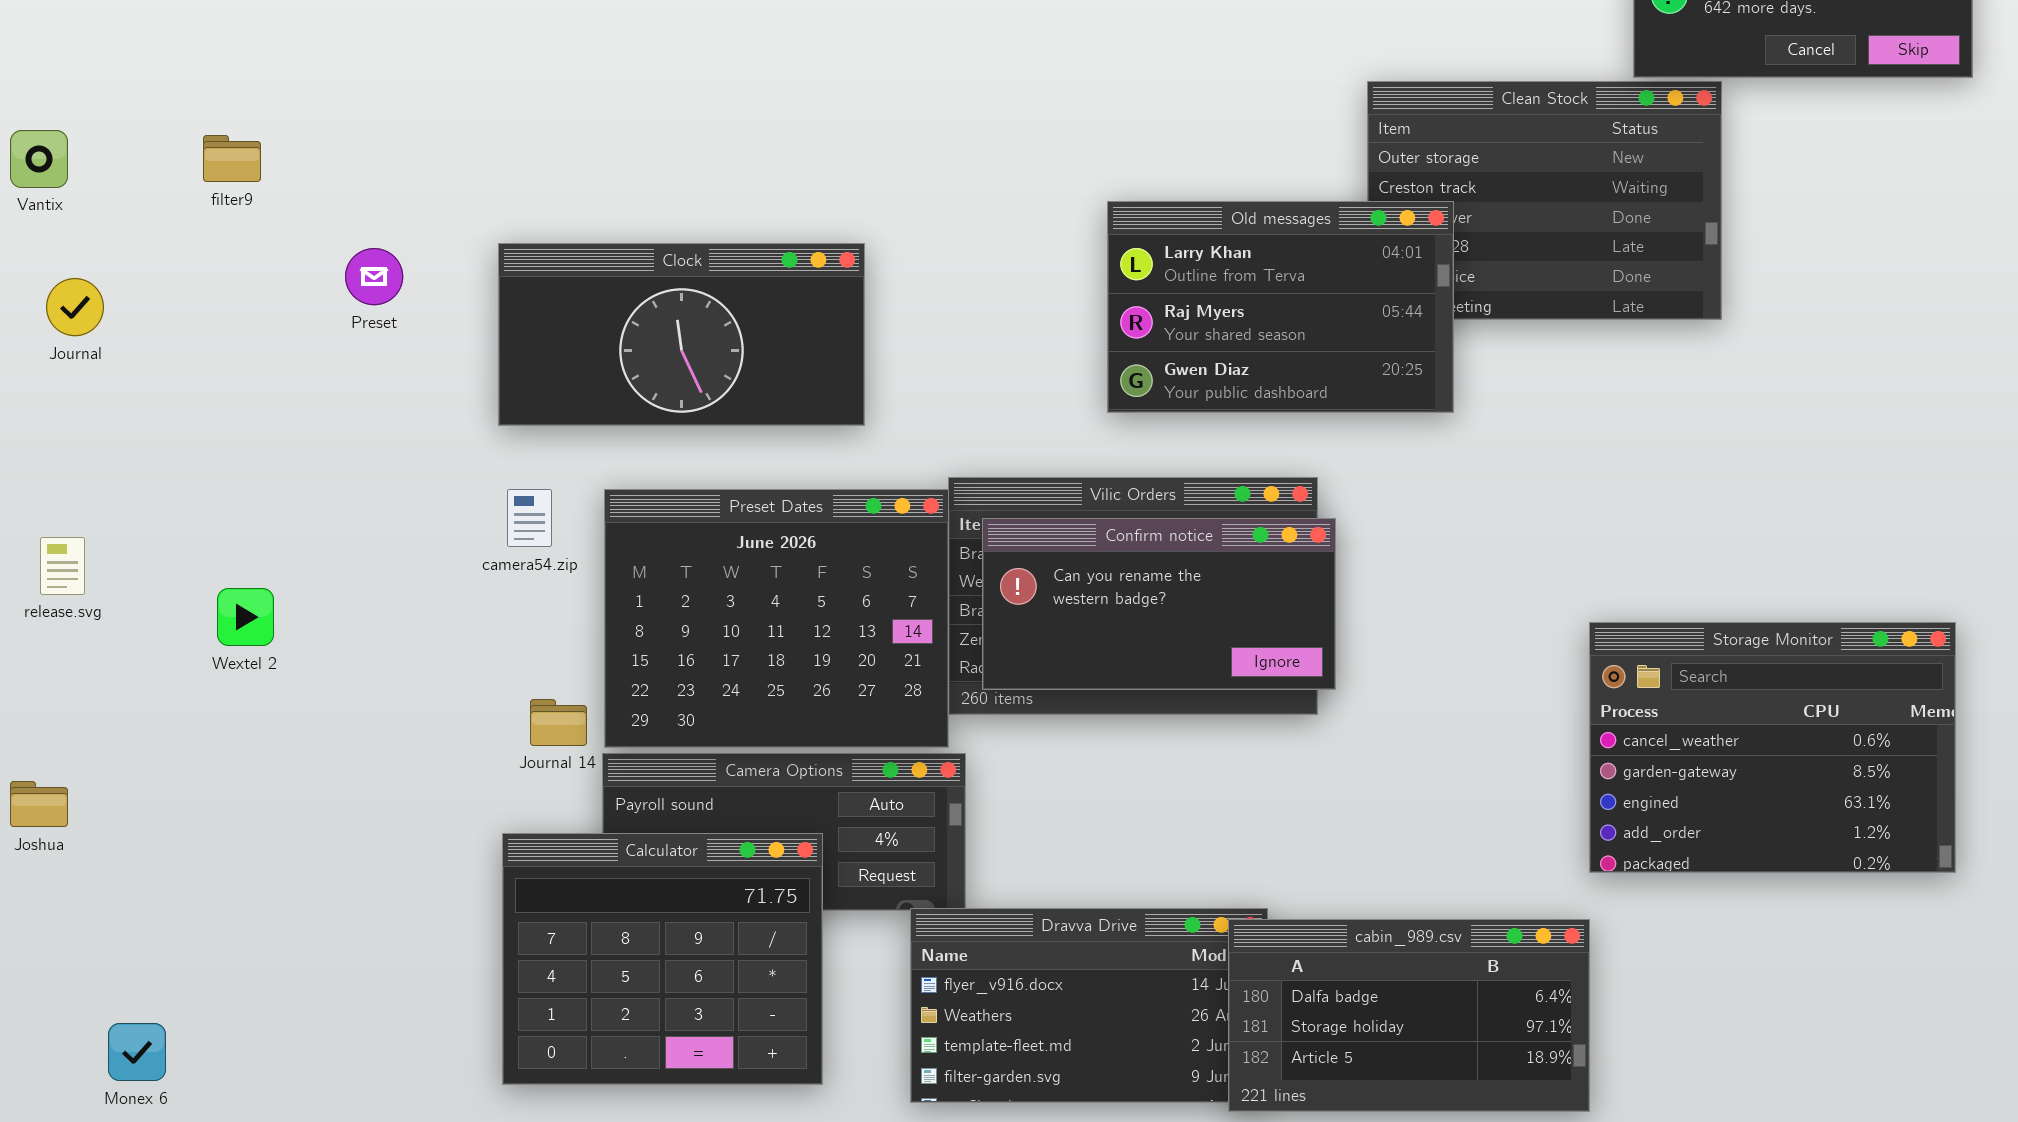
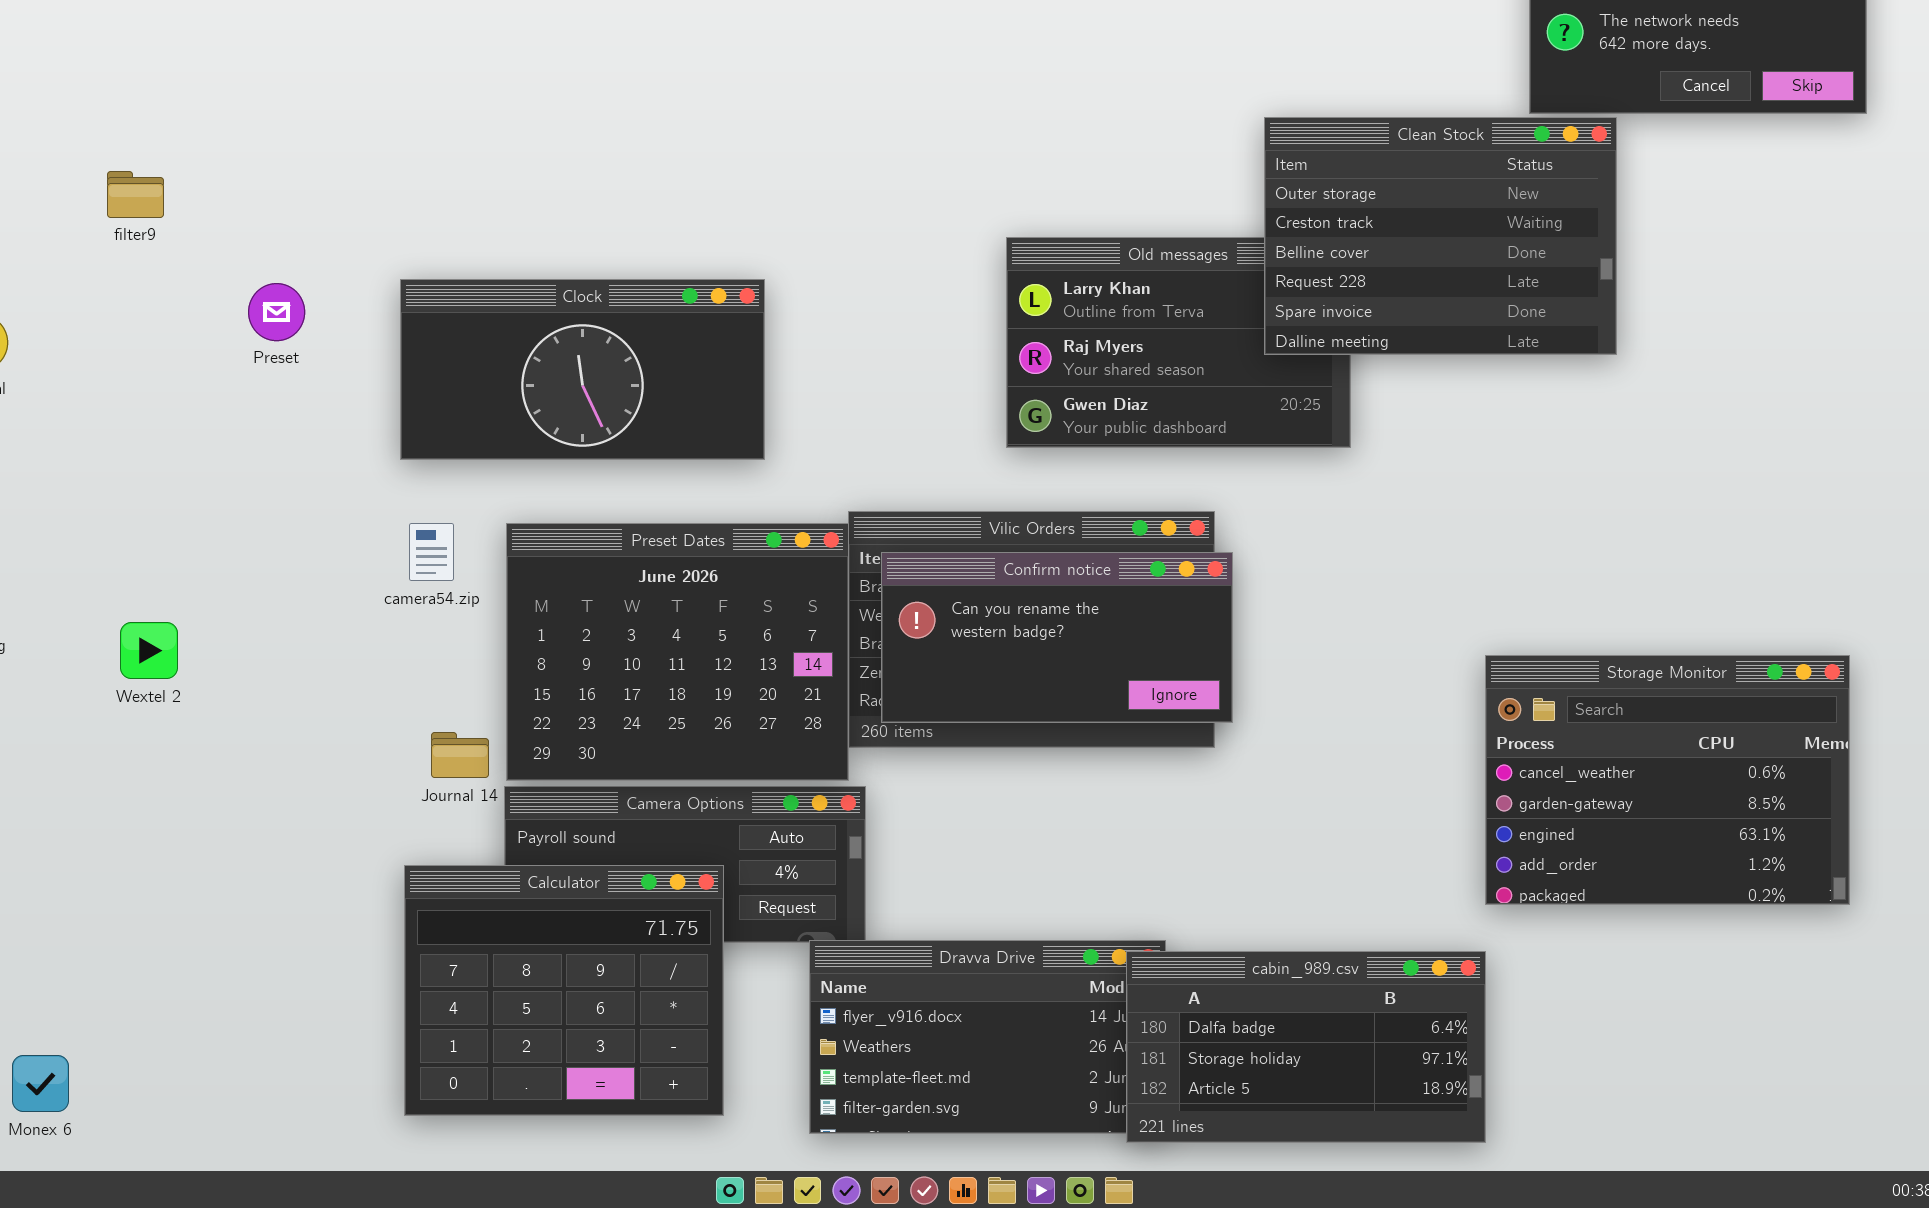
Clean Stock: [1367,81,1722,320] -> [1264,117,1617,355], raised

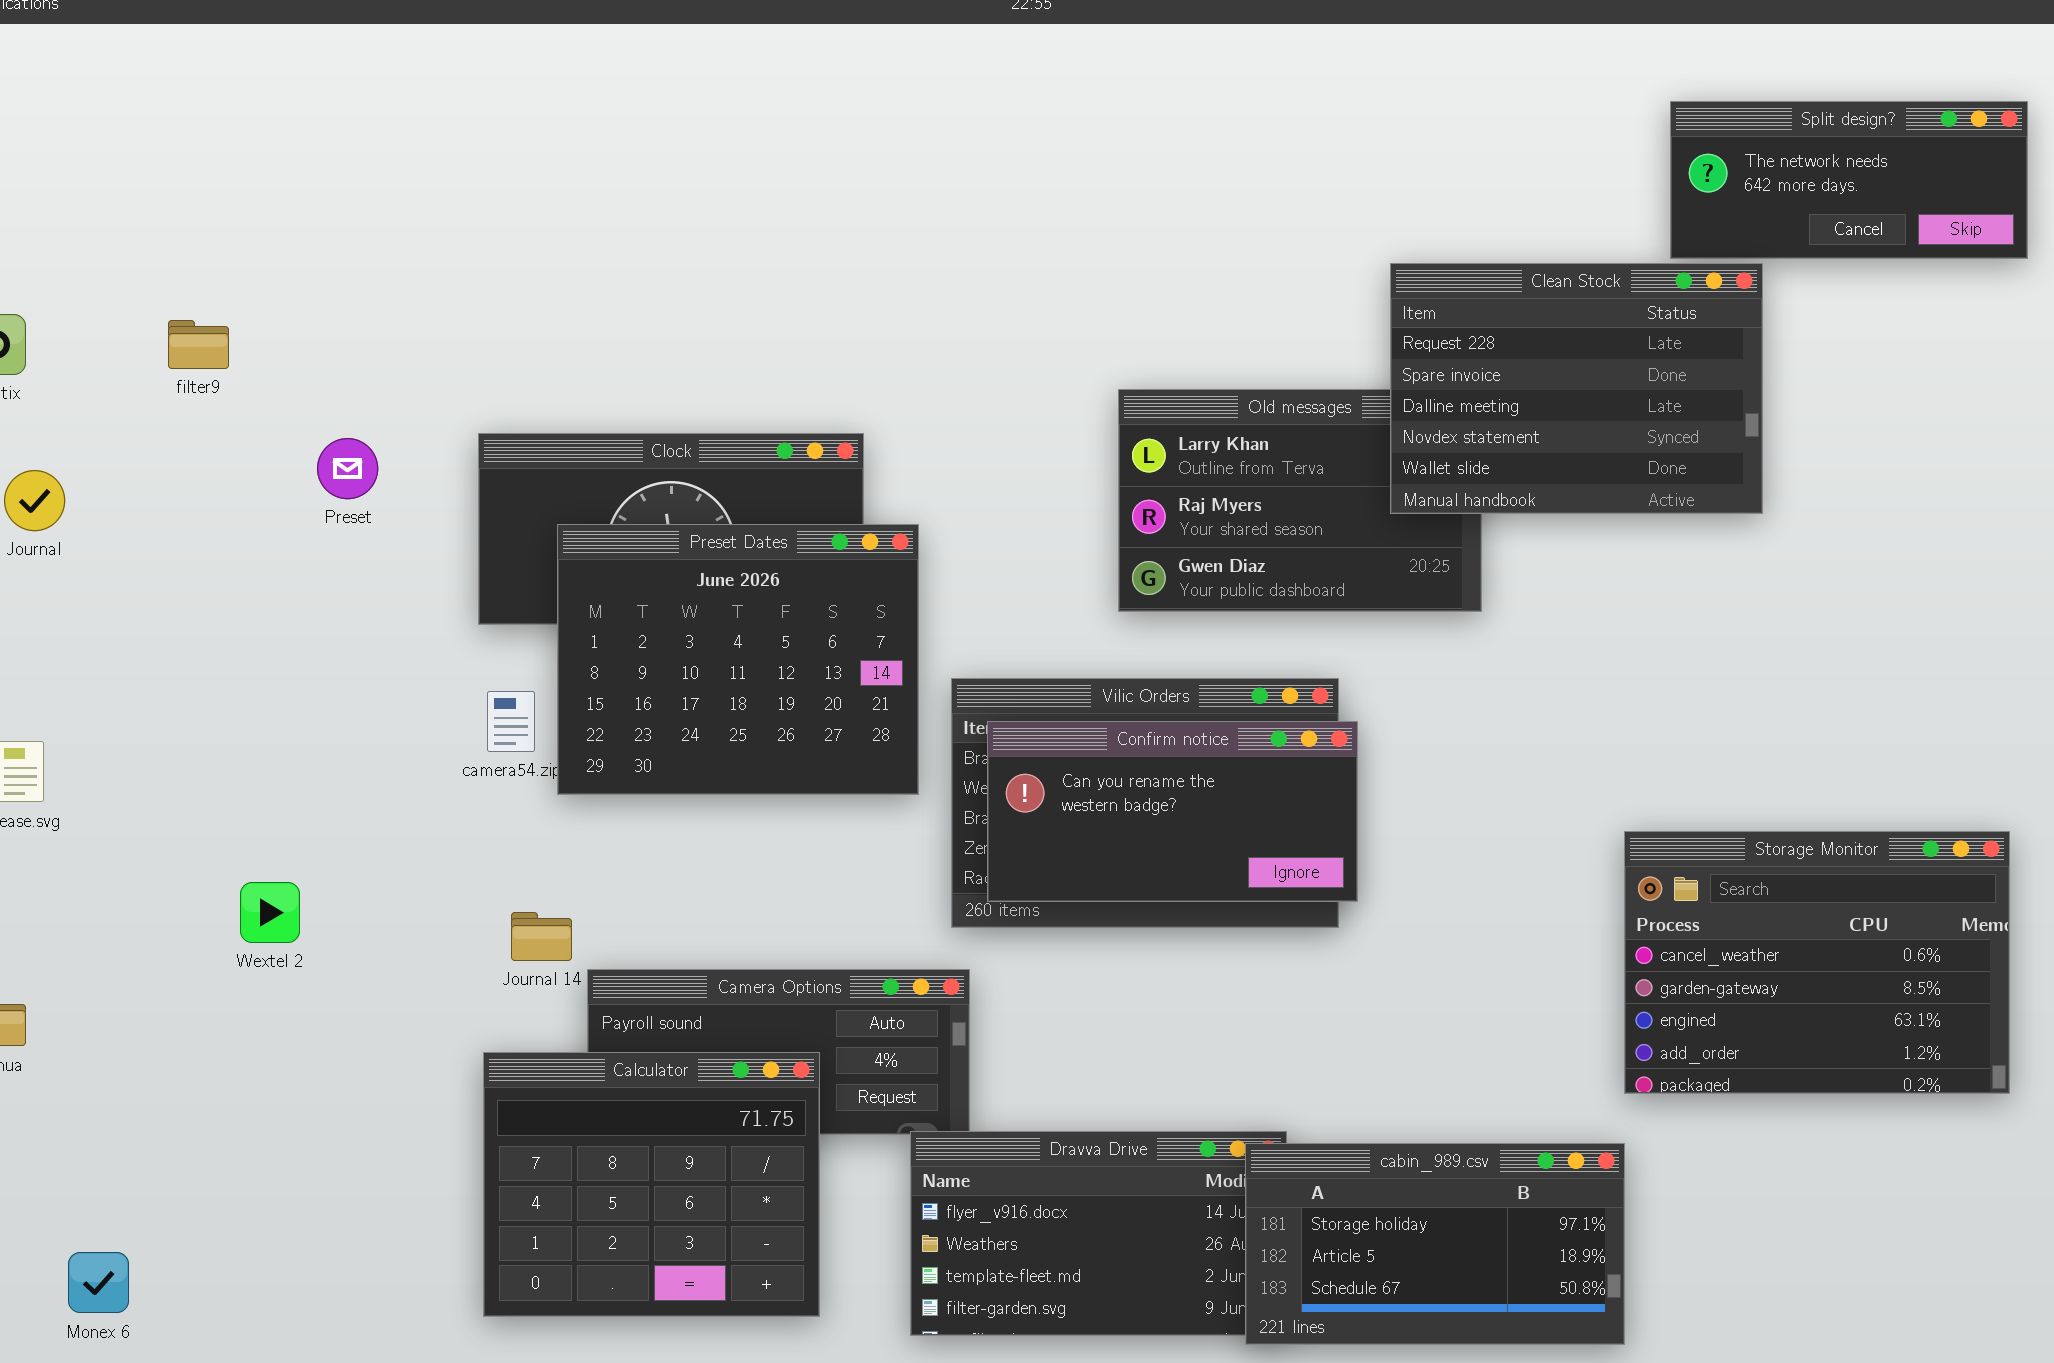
Clean Stock: [1264,117,1617,355] -> [1390,263,1763,514], scrolled down 3 rows
Preset Dates: [506,523,849,781] -> [557,524,919,795], moved
Wextel 2: [120,622,178,679] -> [240,882,300,943], moved
cabin_989.csv: [1126,951,1486,1143] -> [1245,1143,1625,1345], scrolled down 1 row

